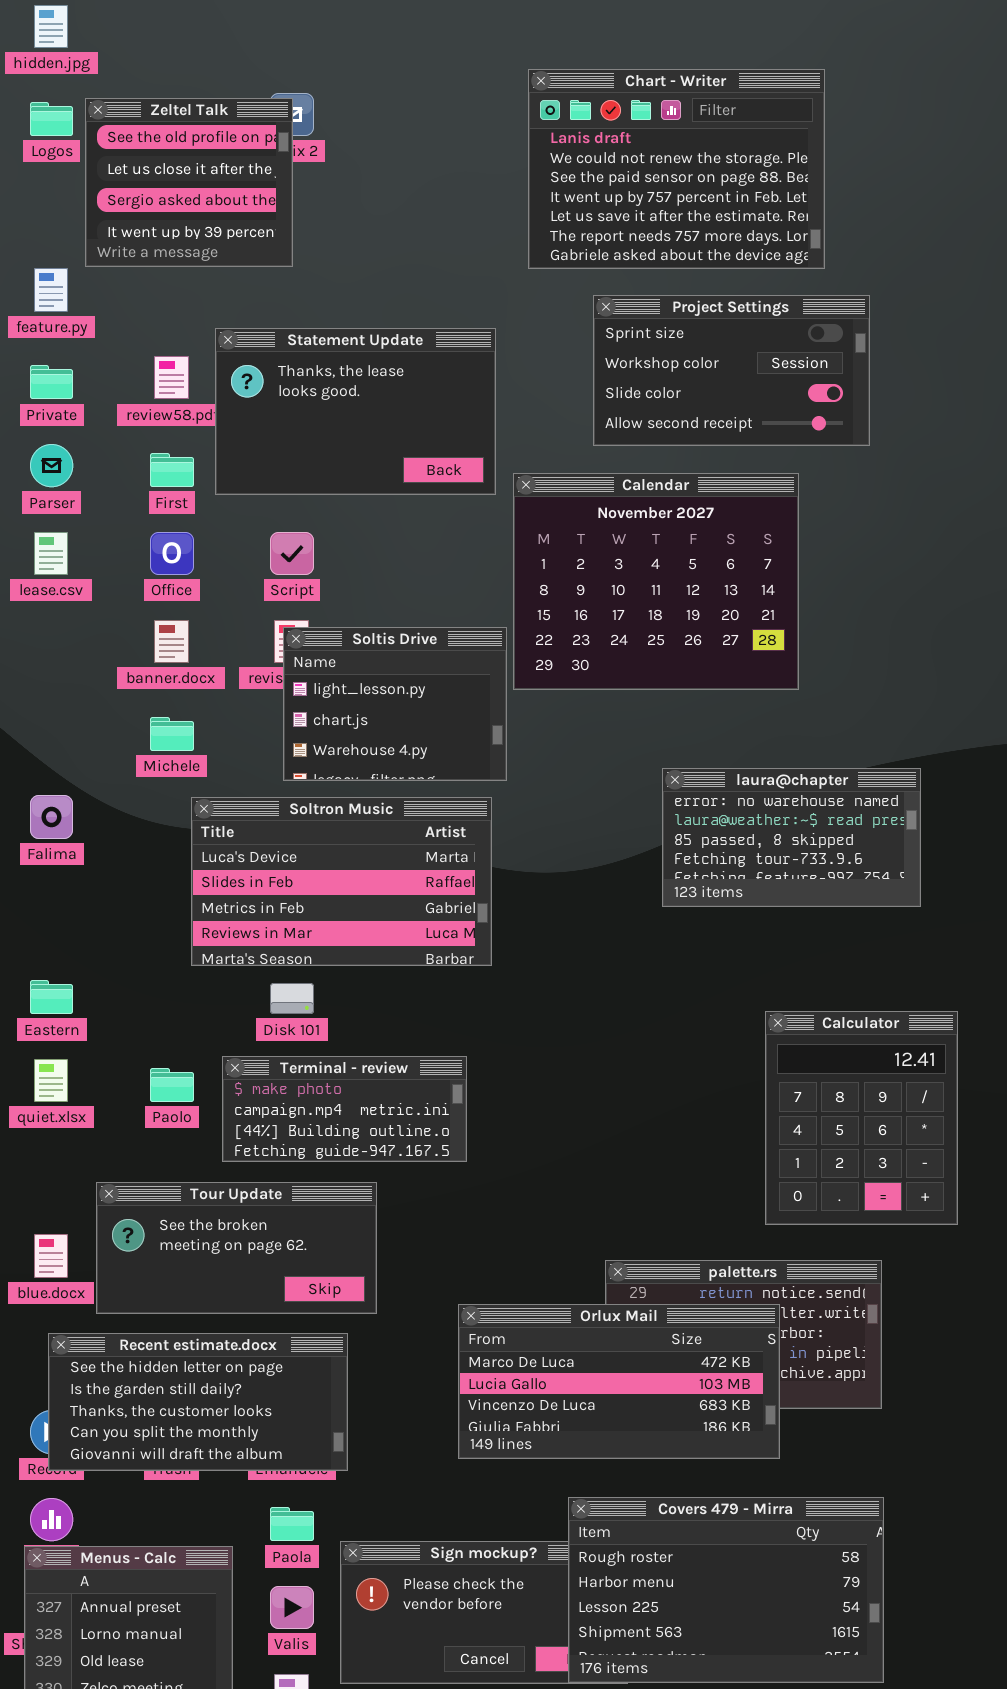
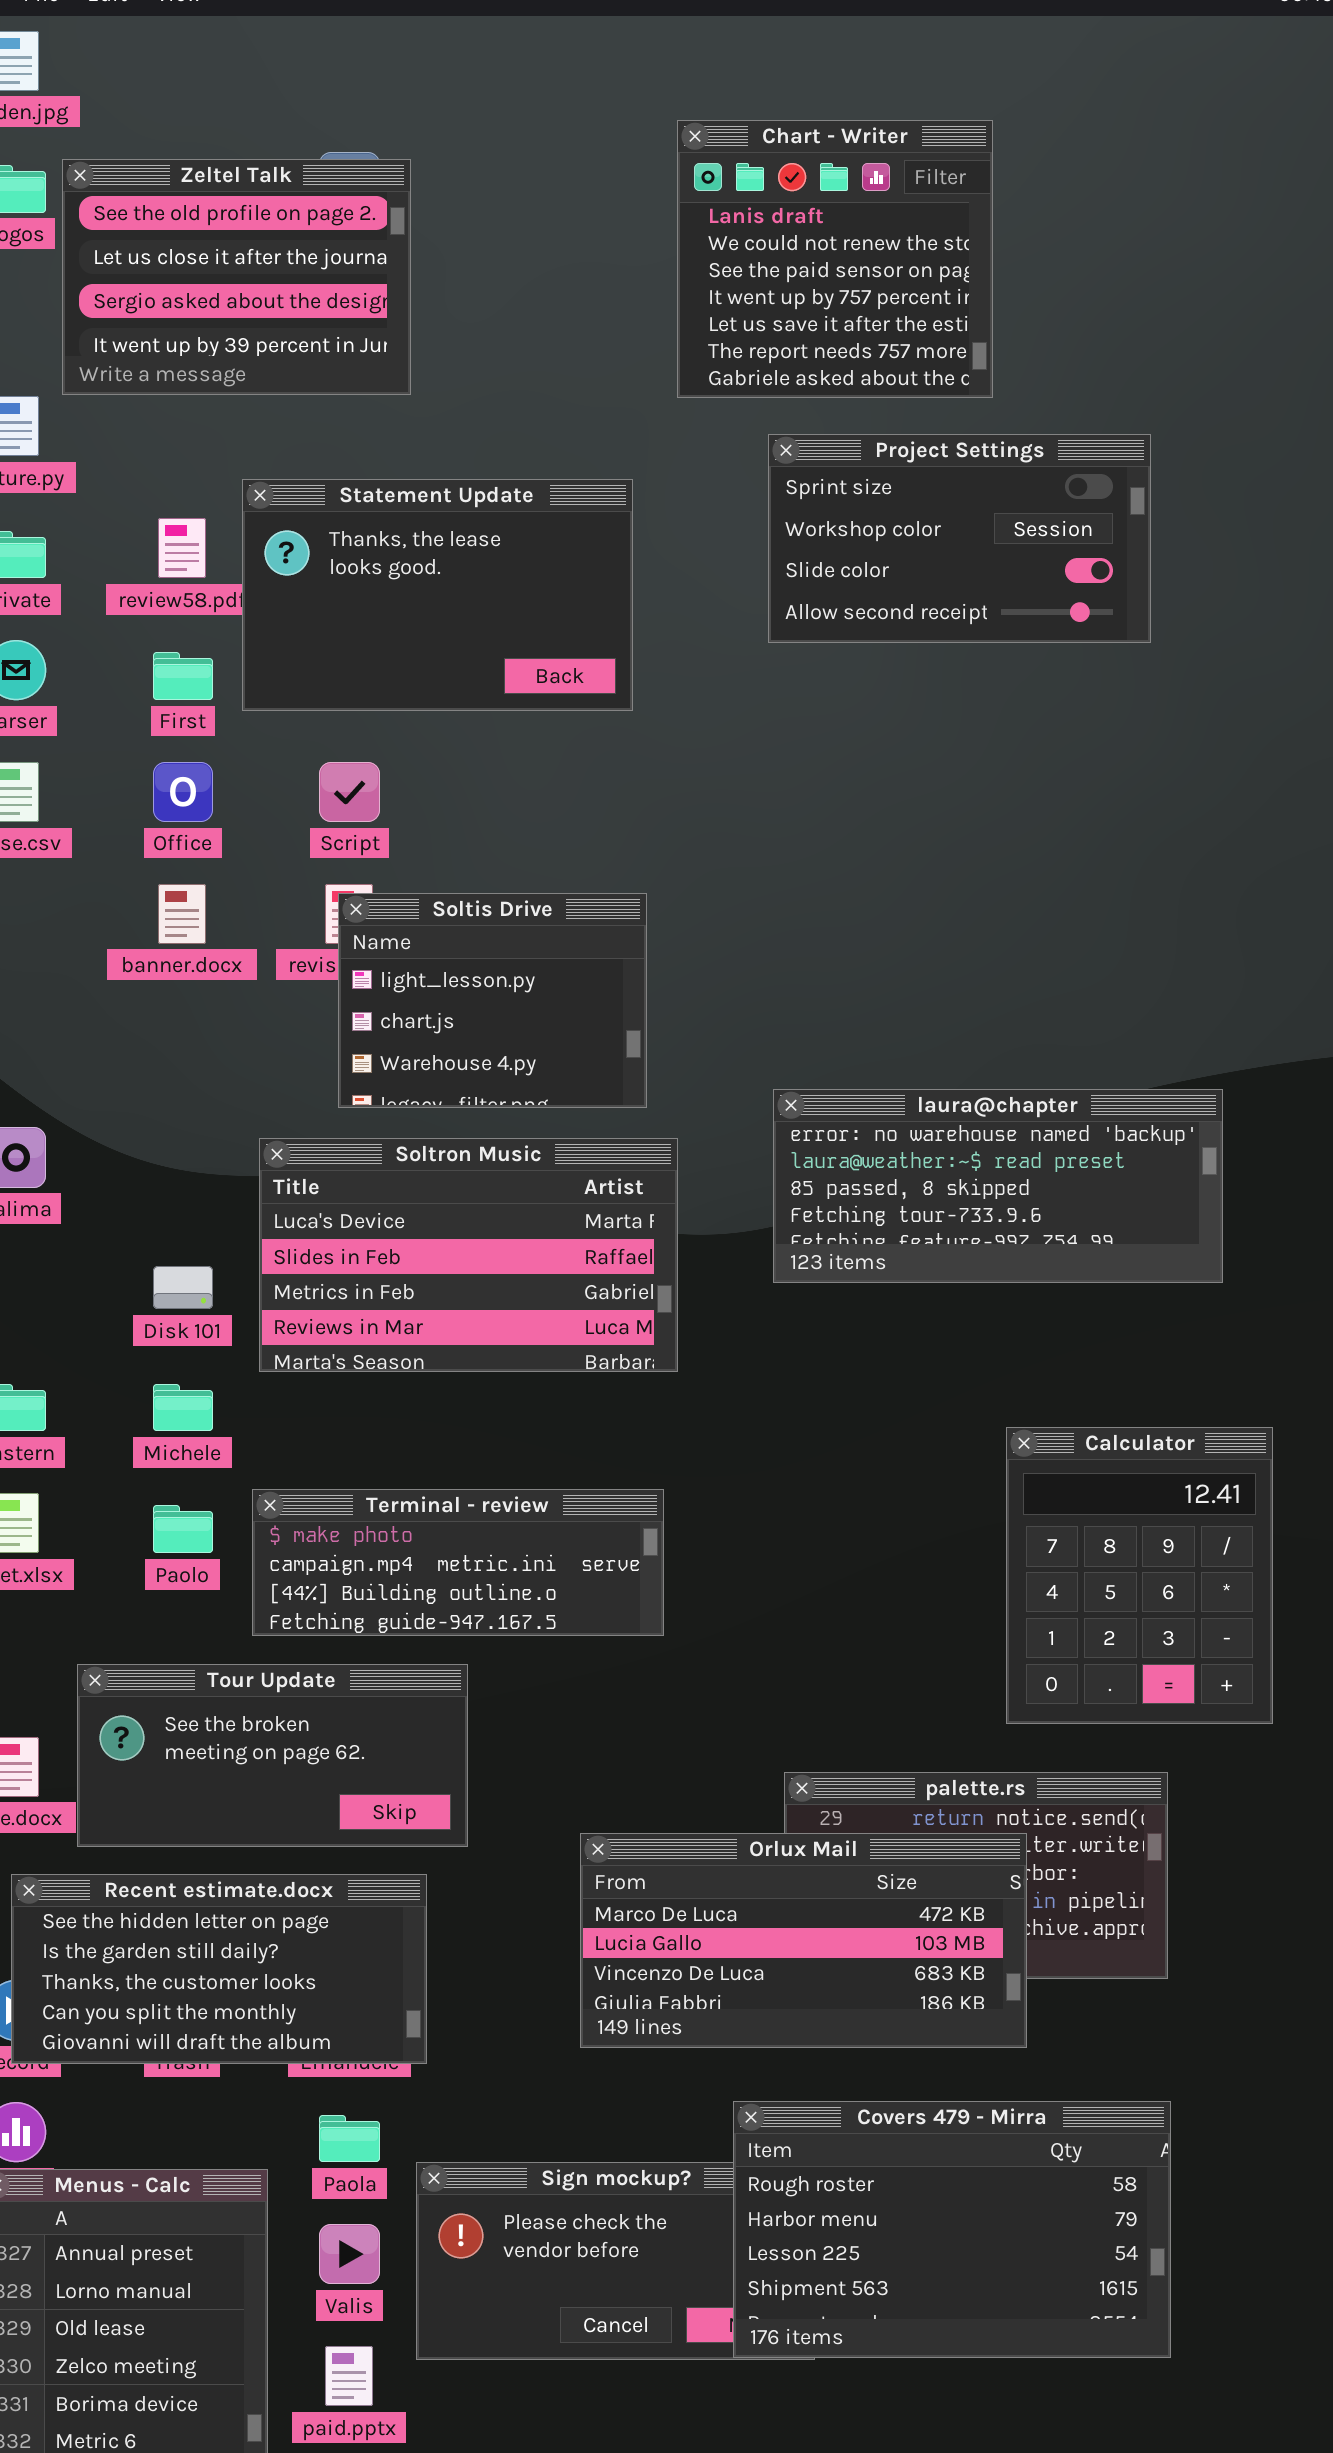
Chart - Writer: [528,69,825,269] -> [677,120,993,398], resized
Zeltel Talk: [85,98,293,267] -> [62,159,411,395], resized
Calendar: [513,473,799,690] -> none, closed
Michele: [150,717,194,751] -> [153,1384,213,1431], moved
laura@chapter: [662,768,921,907] -> [773,1089,1223,1283], resized
Soltron Music: [191,797,492,966] -> [259,1138,678,1372], moved
Disk 101: [270,983,314,1014] -> [153,1266,213,1309], moved
Terminal - review: [222,1056,467,1162] -> [252,1489,664,1636], resized

